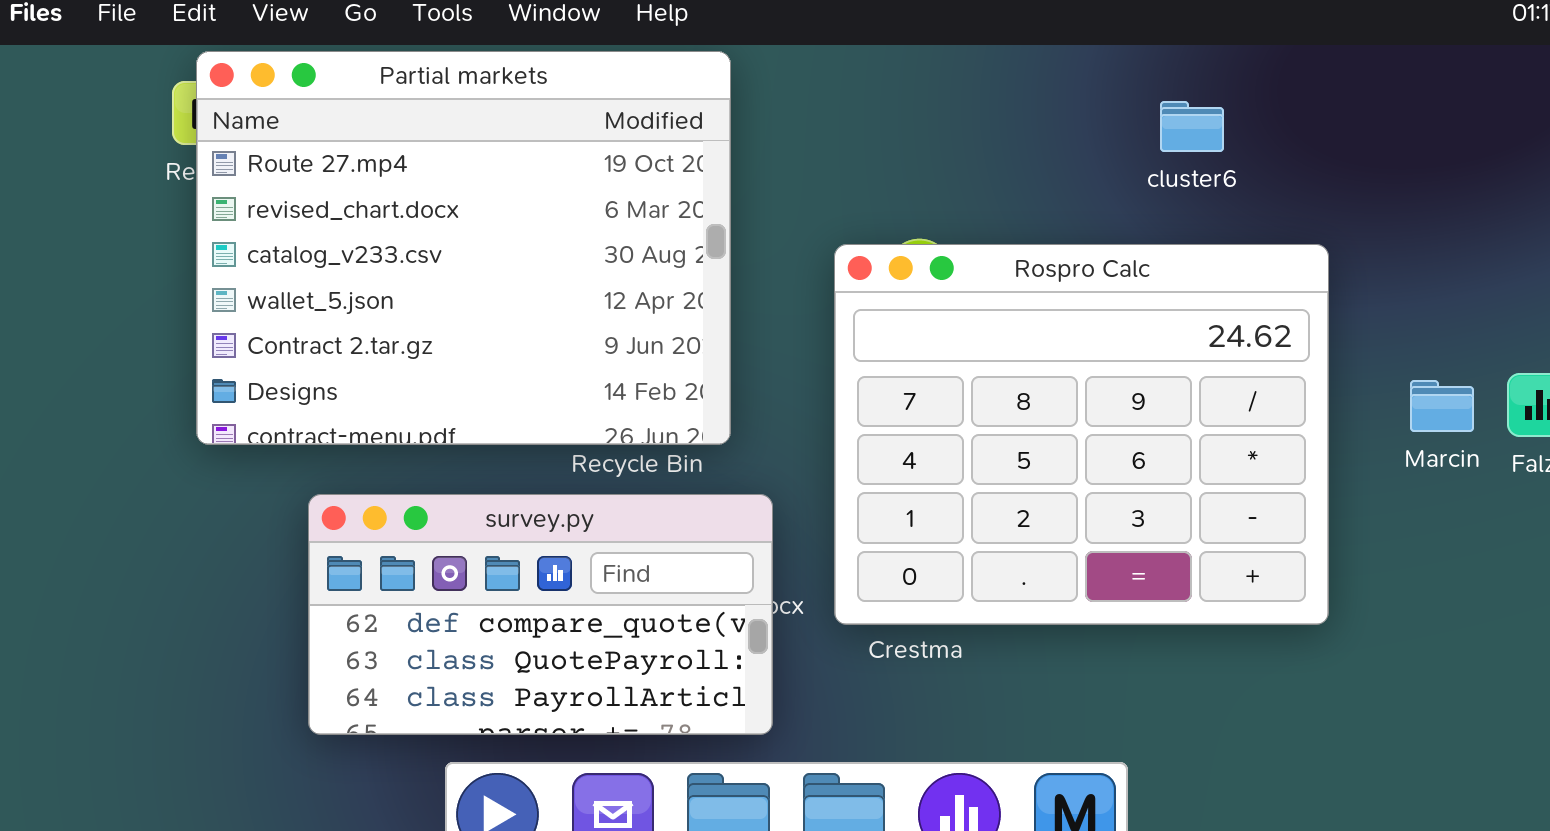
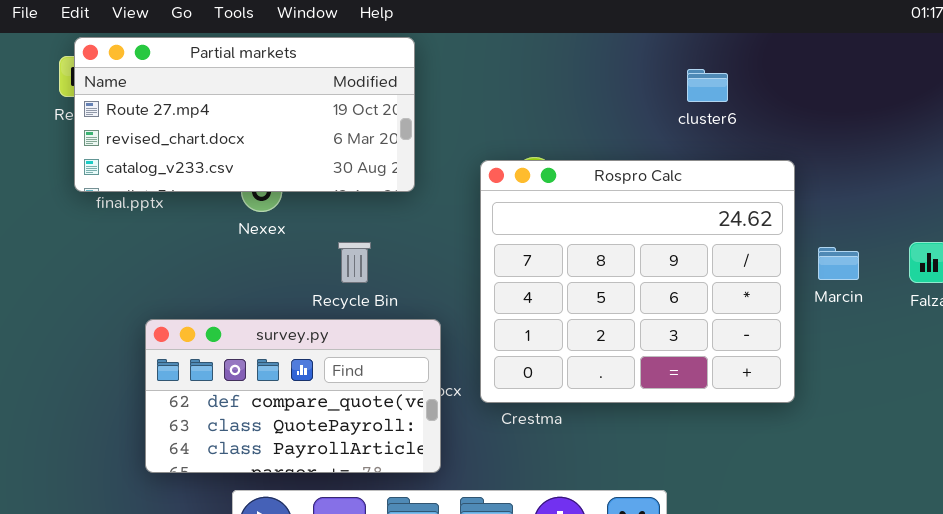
Partial markets: [196,51,731,445] -> [74,37,415,192], resized
Marcin: [1410,380,1474,432] -> [818,247,859,280], moved

